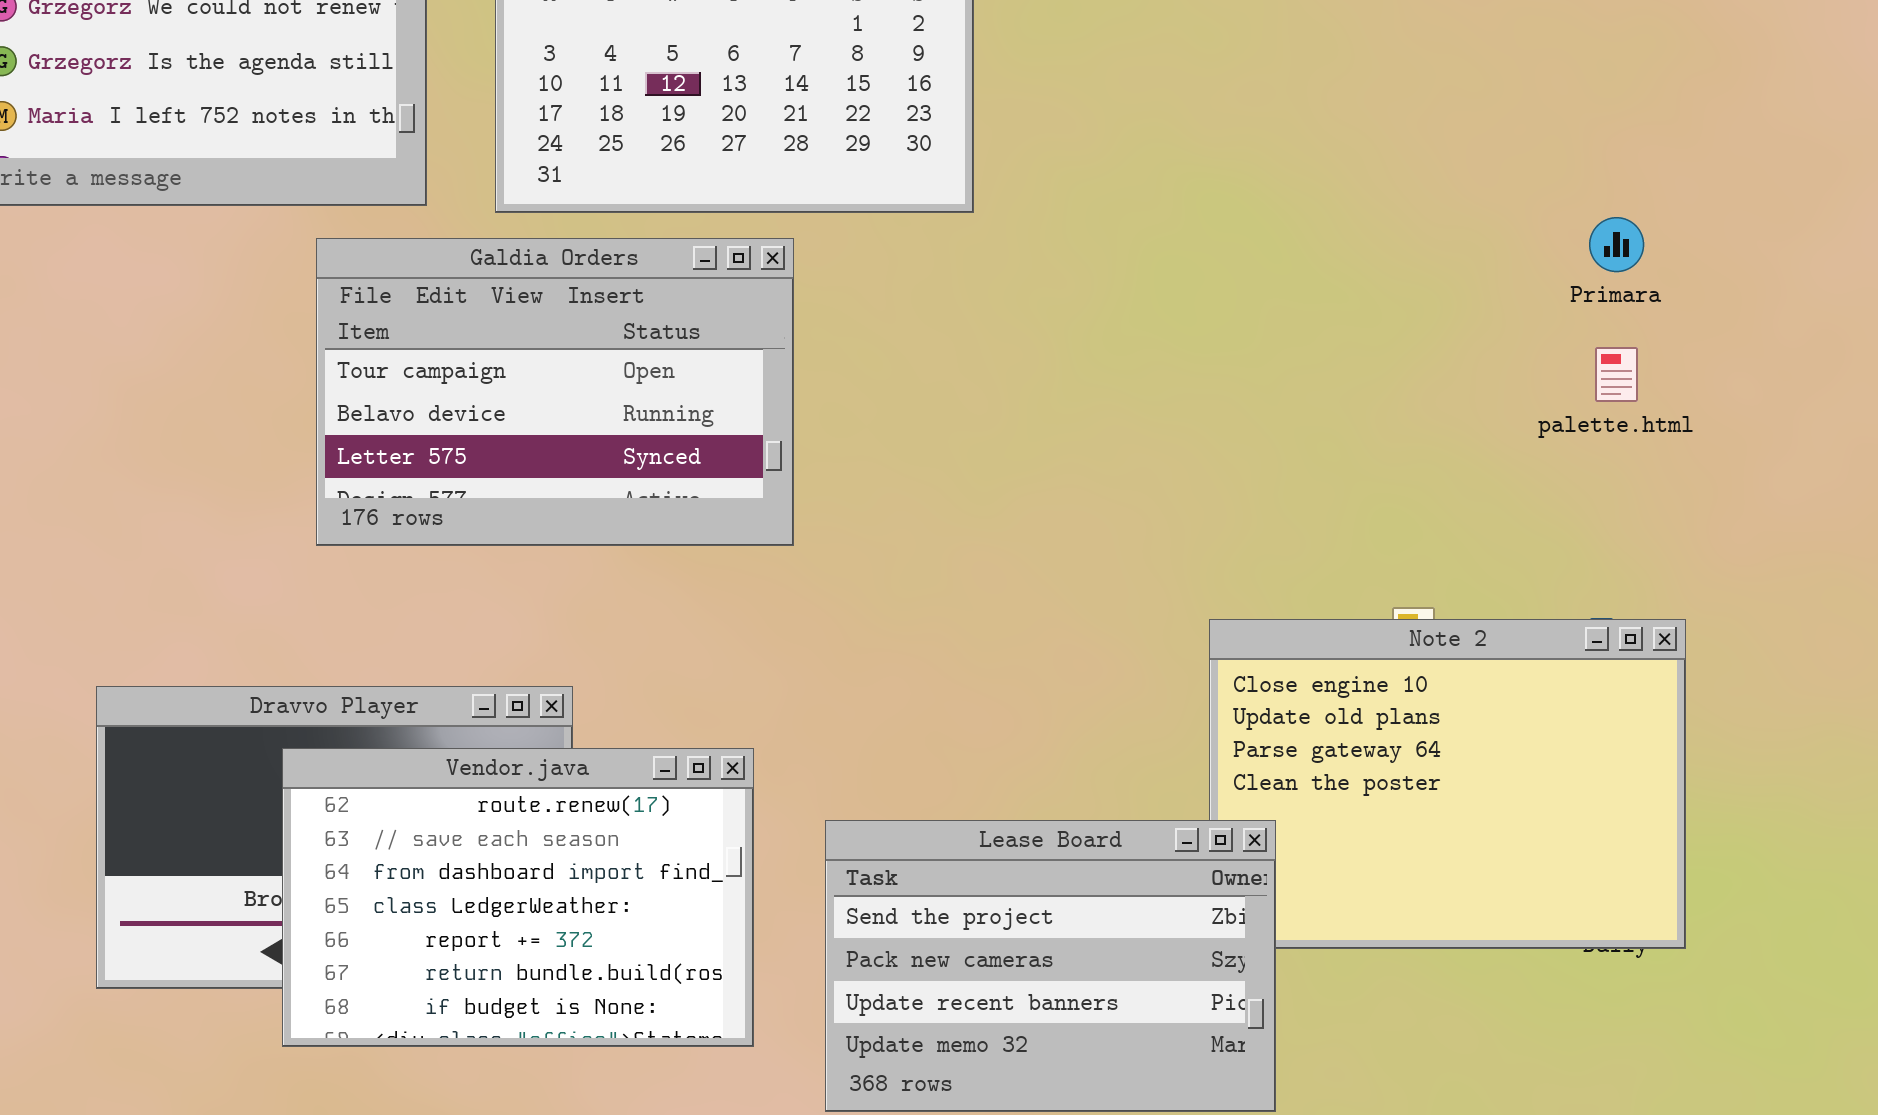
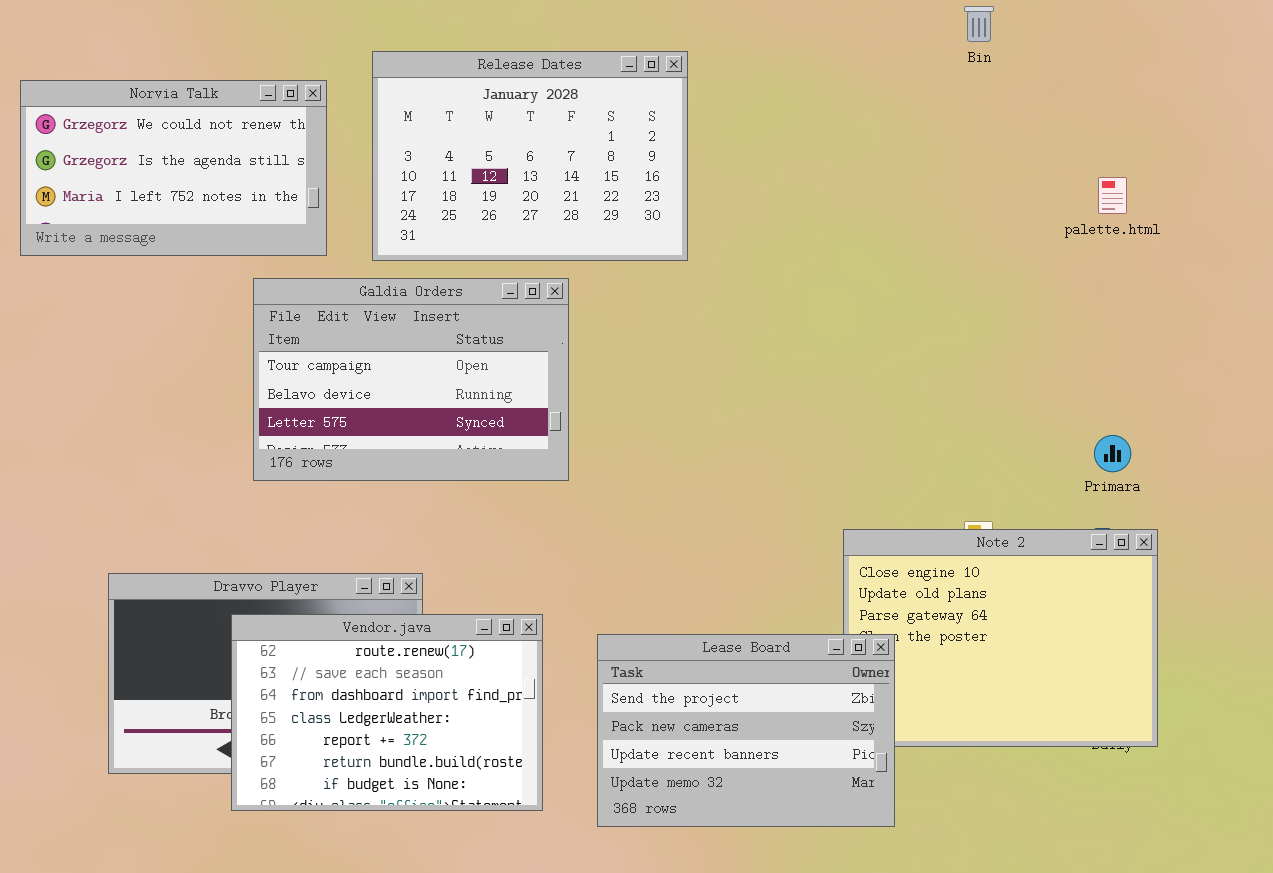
Primara: [1589,217,1644,272] -> [1094,435,1131,472], moved
palette.html: [1595,347,1638,402] -> [1098,177,1127,214], moved
Lease Board: [825,820,1276,1112] -> [597,634,895,827], moved

